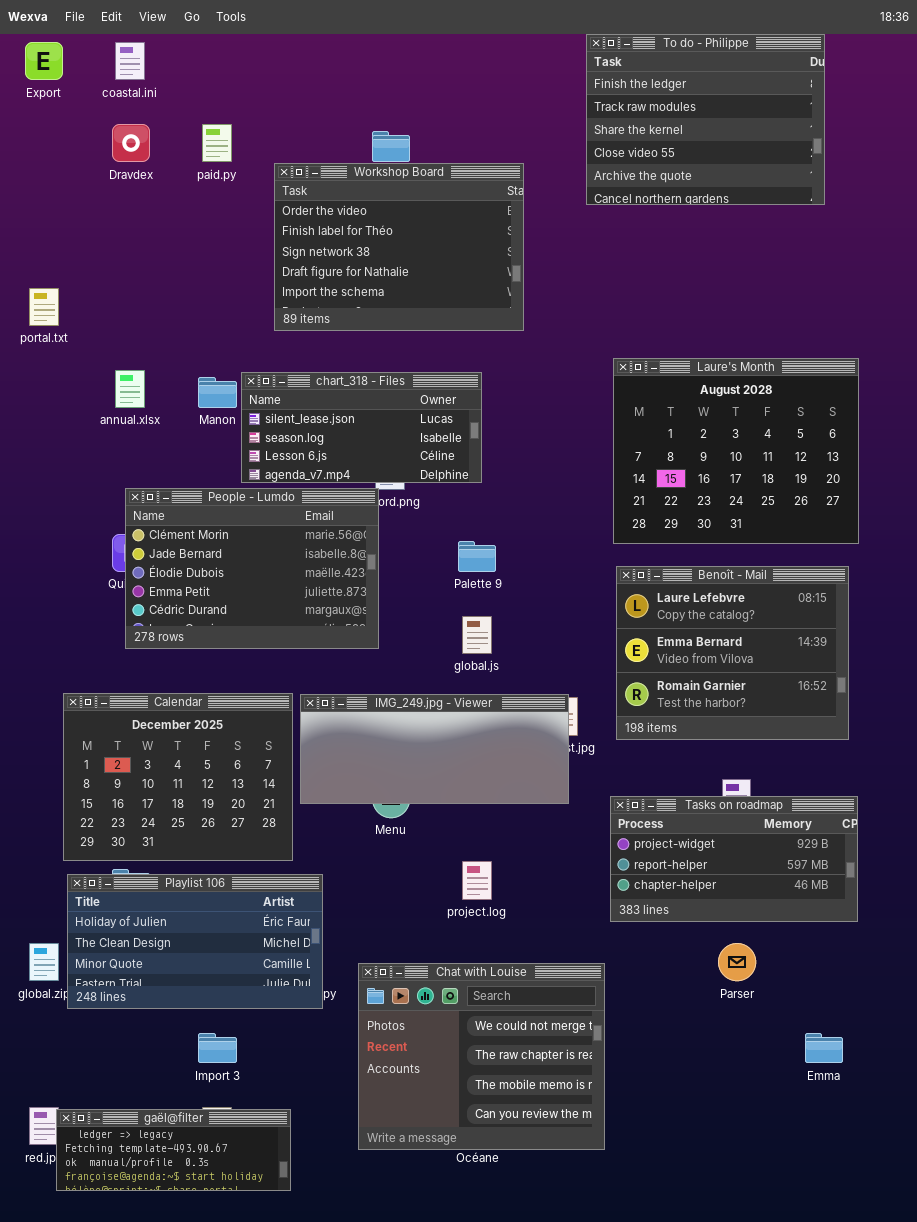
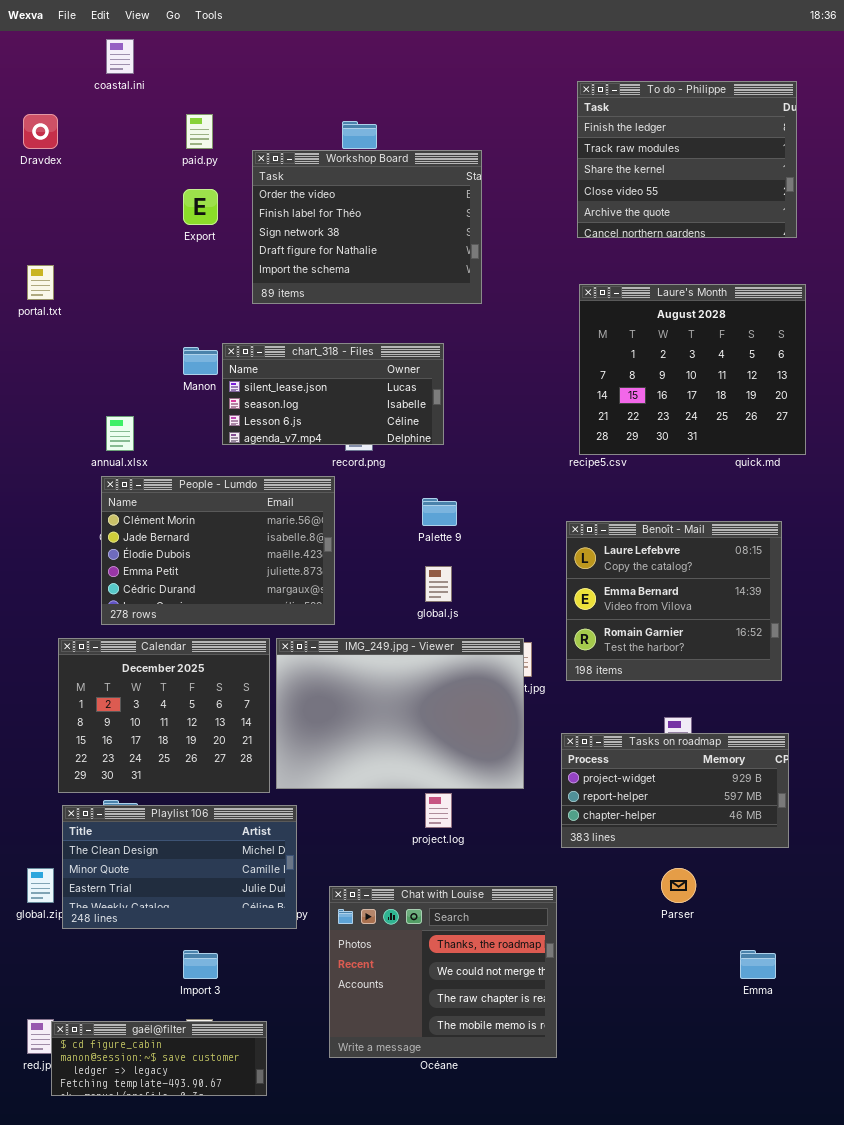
To do - Philippe: [586,34,825,205] -> [577,81,797,238], moved
Export: [25,42,63,80] -> [183,189,218,225], moved
Dravdex: [112,124,150,162] -> [23,114,58,149], moved
Laure's Month: [613,358,859,544] -> [579,284,806,455], moved
annual.xlsx: [115,370,145,408] -> [106,416,134,451], moved
People - Lumdo: [125,488,379,649] -> [101,476,335,625], moved
IMG_249.jpg - Viewer: [300,694,569,804] -> [276,638,524,789], resized
Playlist 106: [67,874,323,1009] -> [62,805,297,929], scrolled down 1 row
Chat with Louise: [358,963,605,1150] -> [329,886,557,1058], scrolled up 1 row
gaël@filter: [56,1109,291,1191] -> [51,1021,267,1096], scrolled up 2 rows

